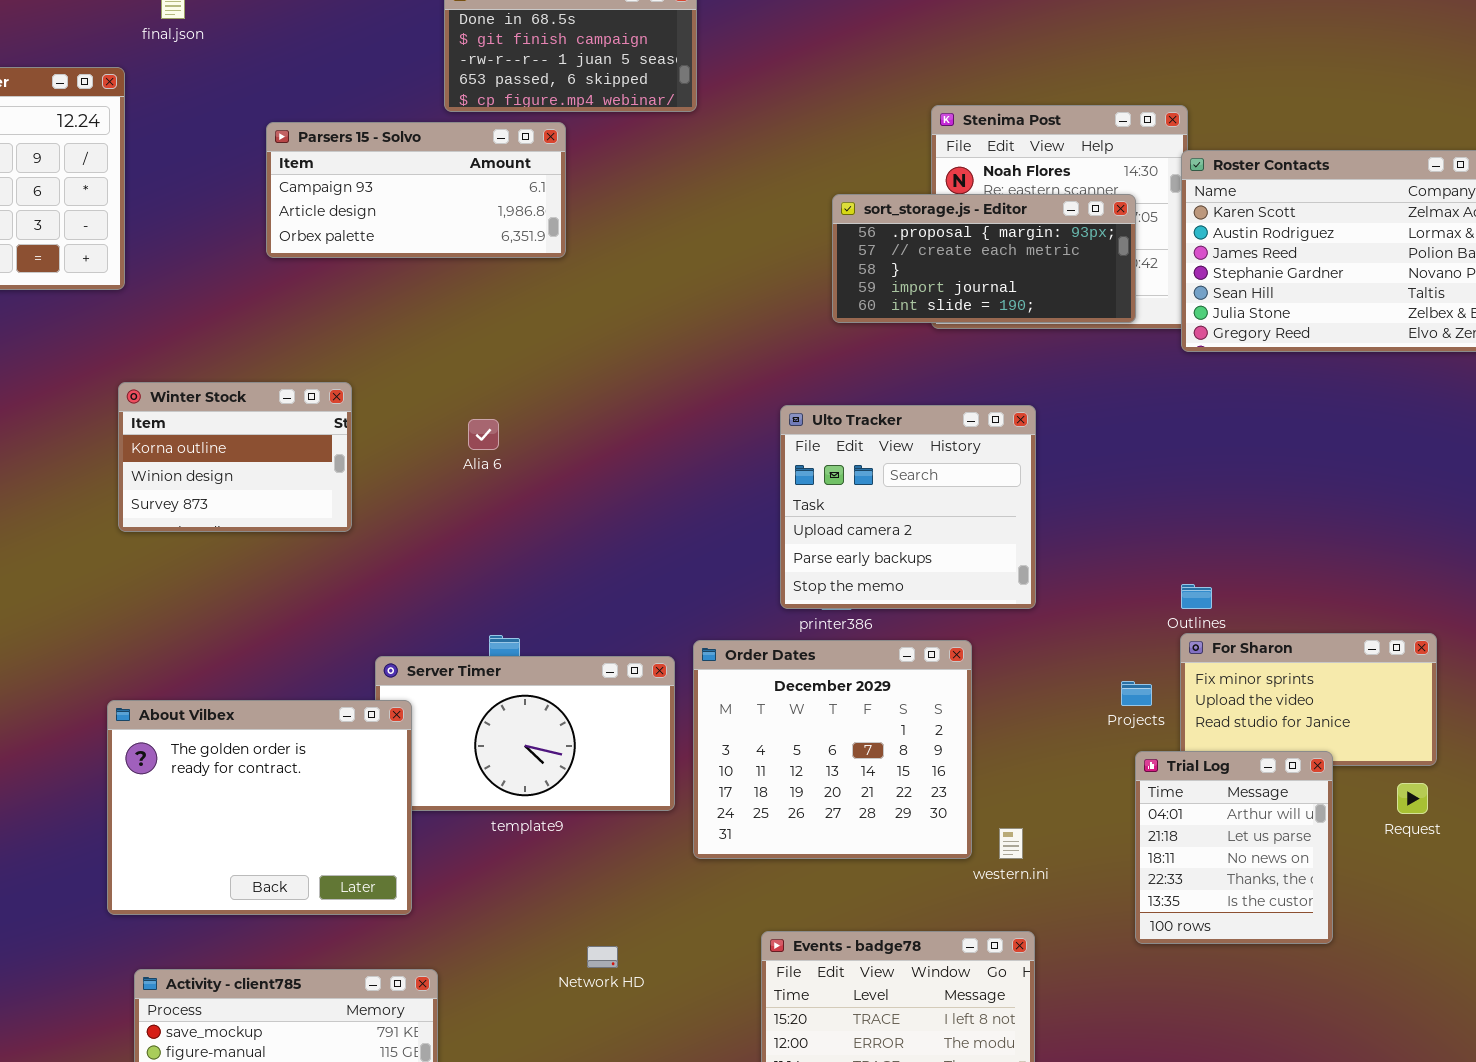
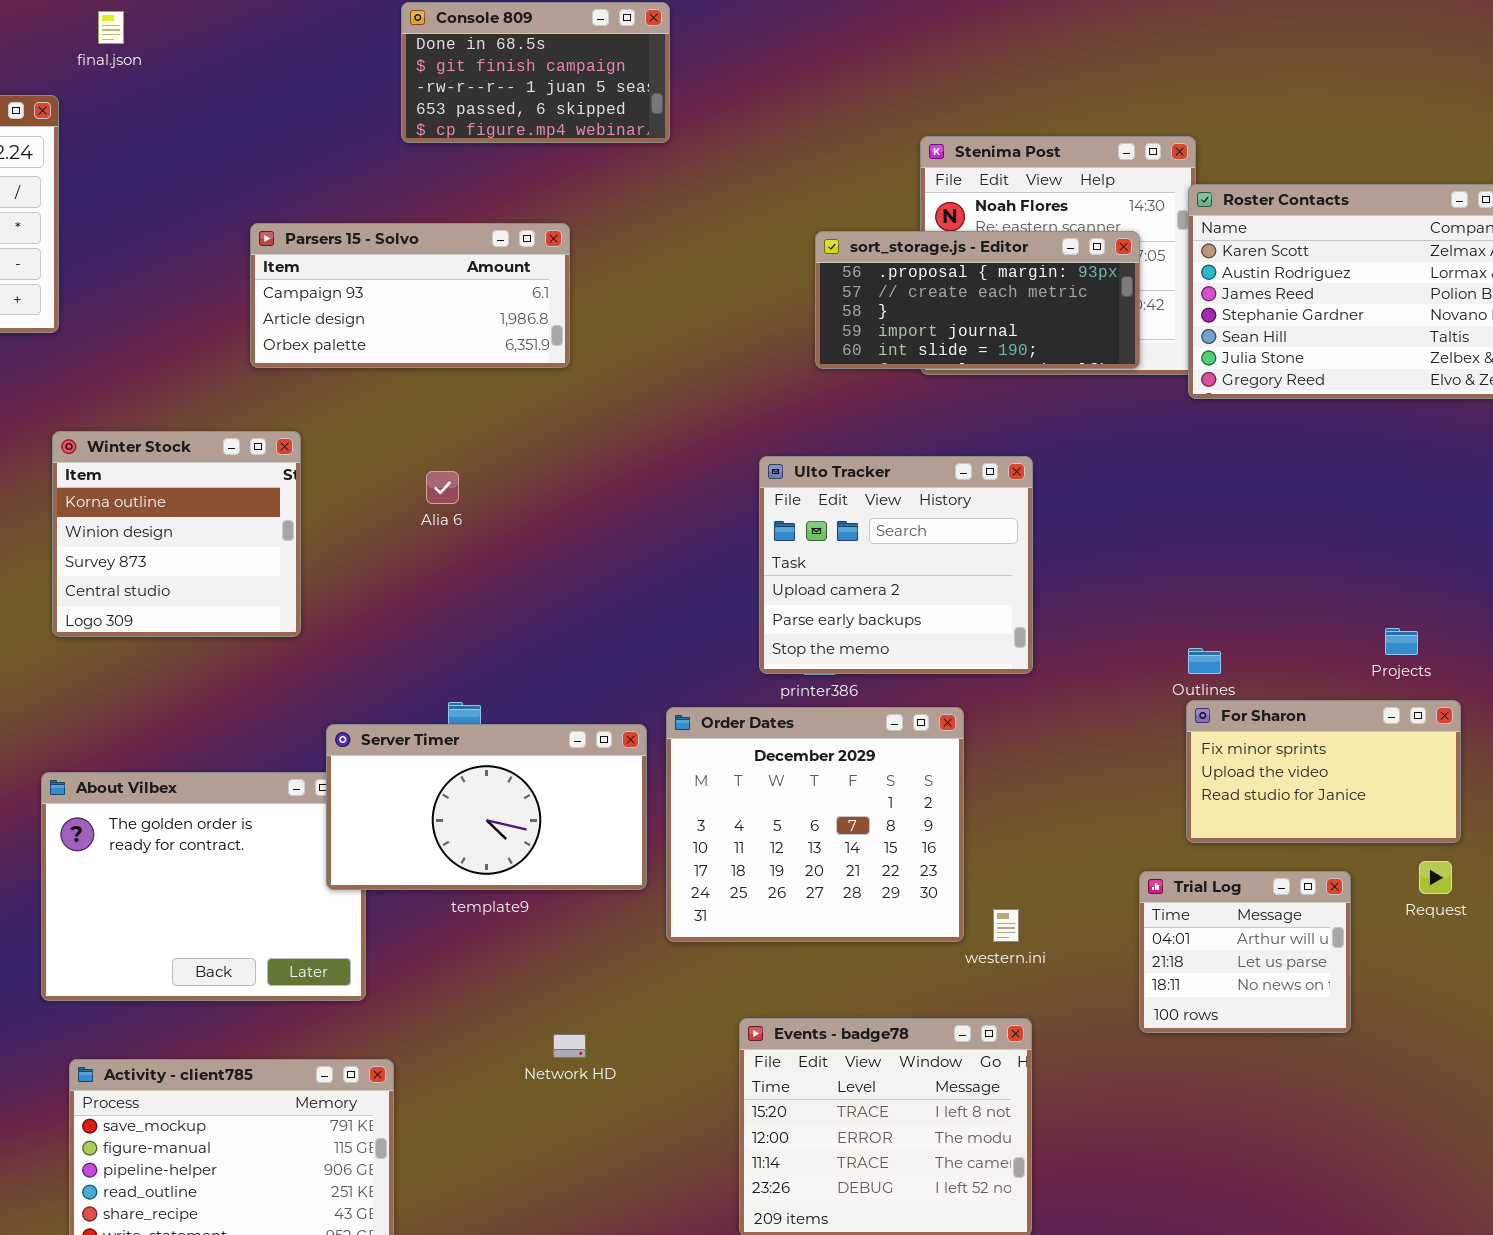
Parsers 15 - Solvo: [266,122,566,258] -> [250,223,570,368], moved
Winter Stock: [118,382,352,532] -> [52,431,301,637], resized
Server Timer: [375,656,675,811] -> [326,724,647,890], raised
Projects: [1121,681,1152,706] -> [1385,628,1418,655], moved
Trial Log: [1135,751,1333,944] -> [1139,871,1351,1033], resized

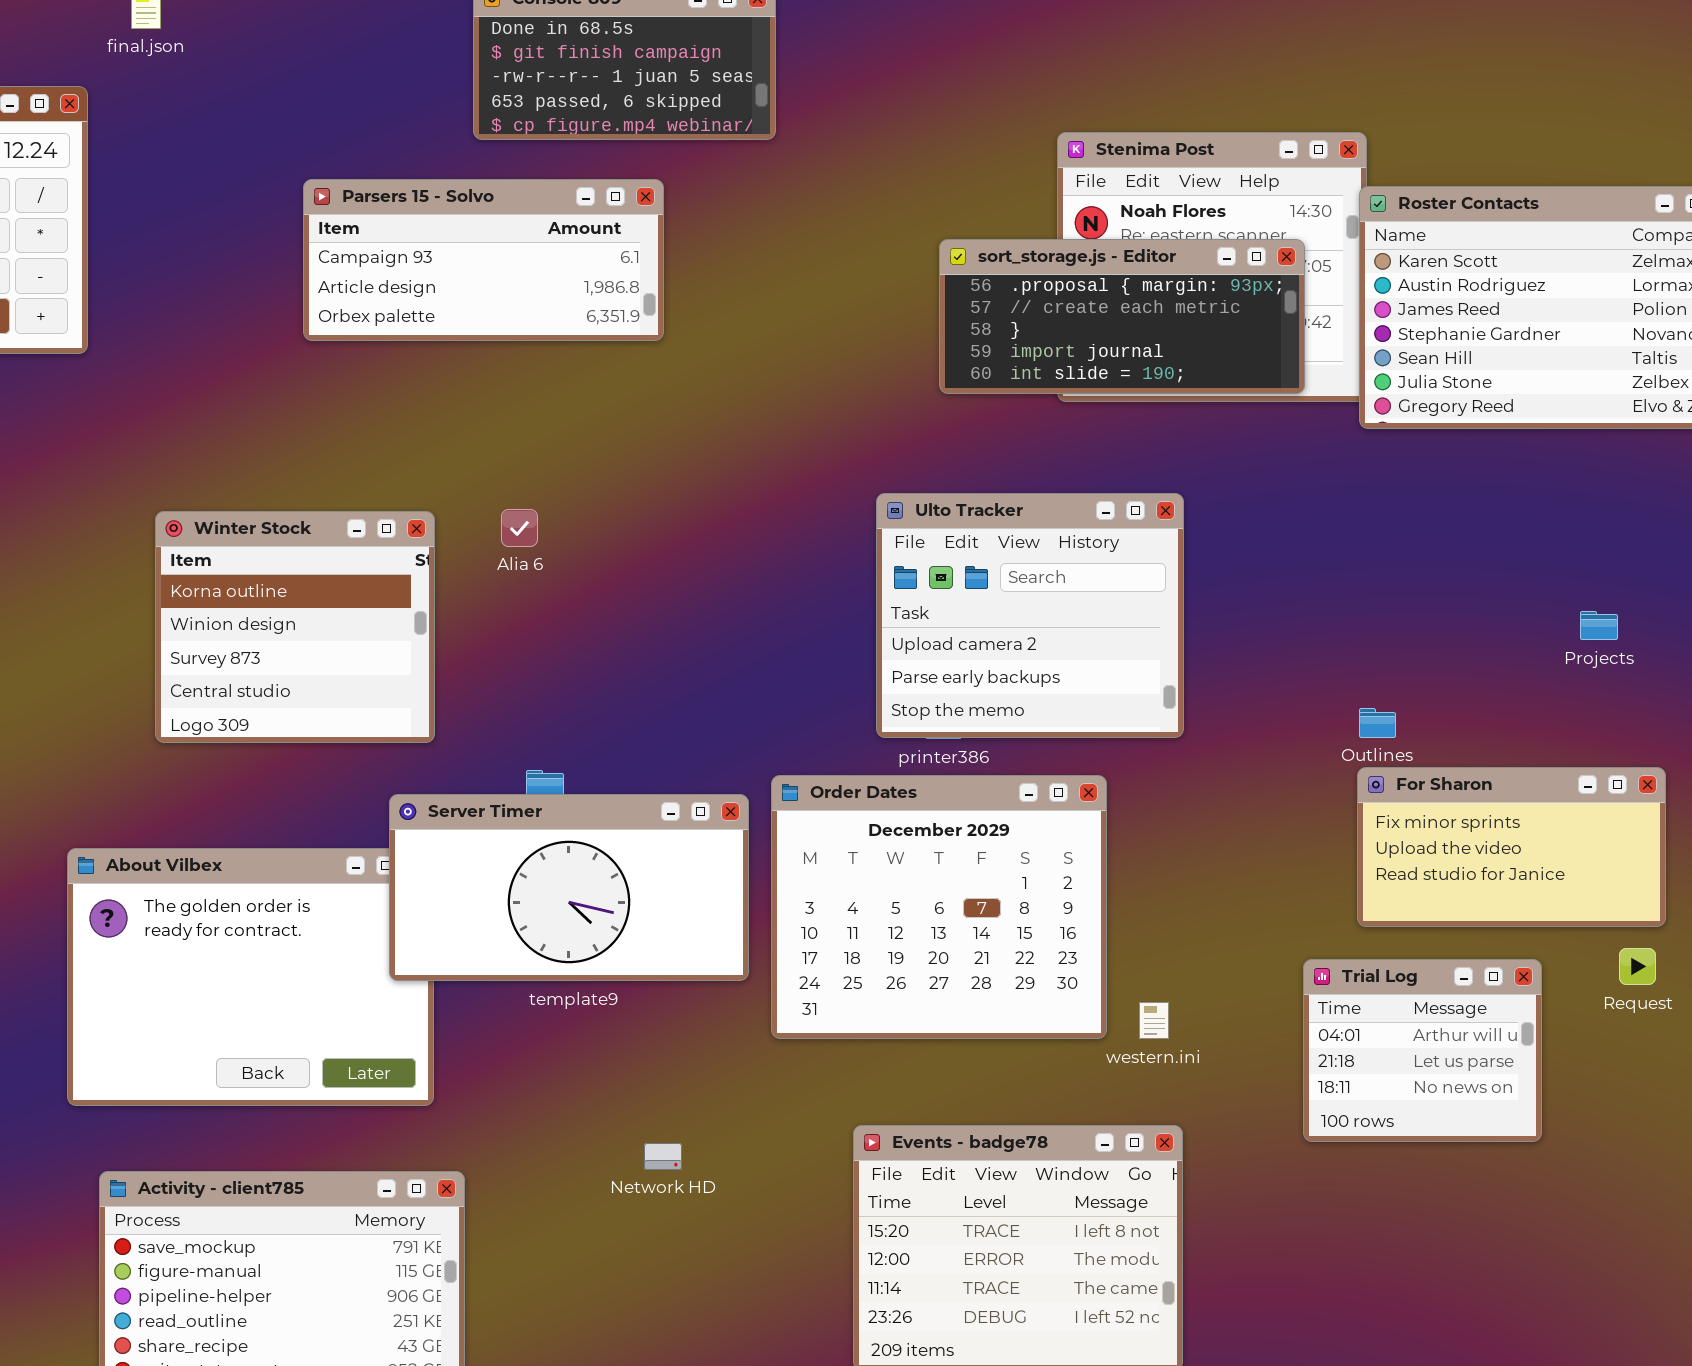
Parsers 15 - Solvo: [250,223,570,368] -> [303,179,664,341], moved
Winter Stock: [52,431,301,637] -> [155,511,435,743], moved
Projects: [1385,628,1418,655] -> [1580,611,1618,640], moved

